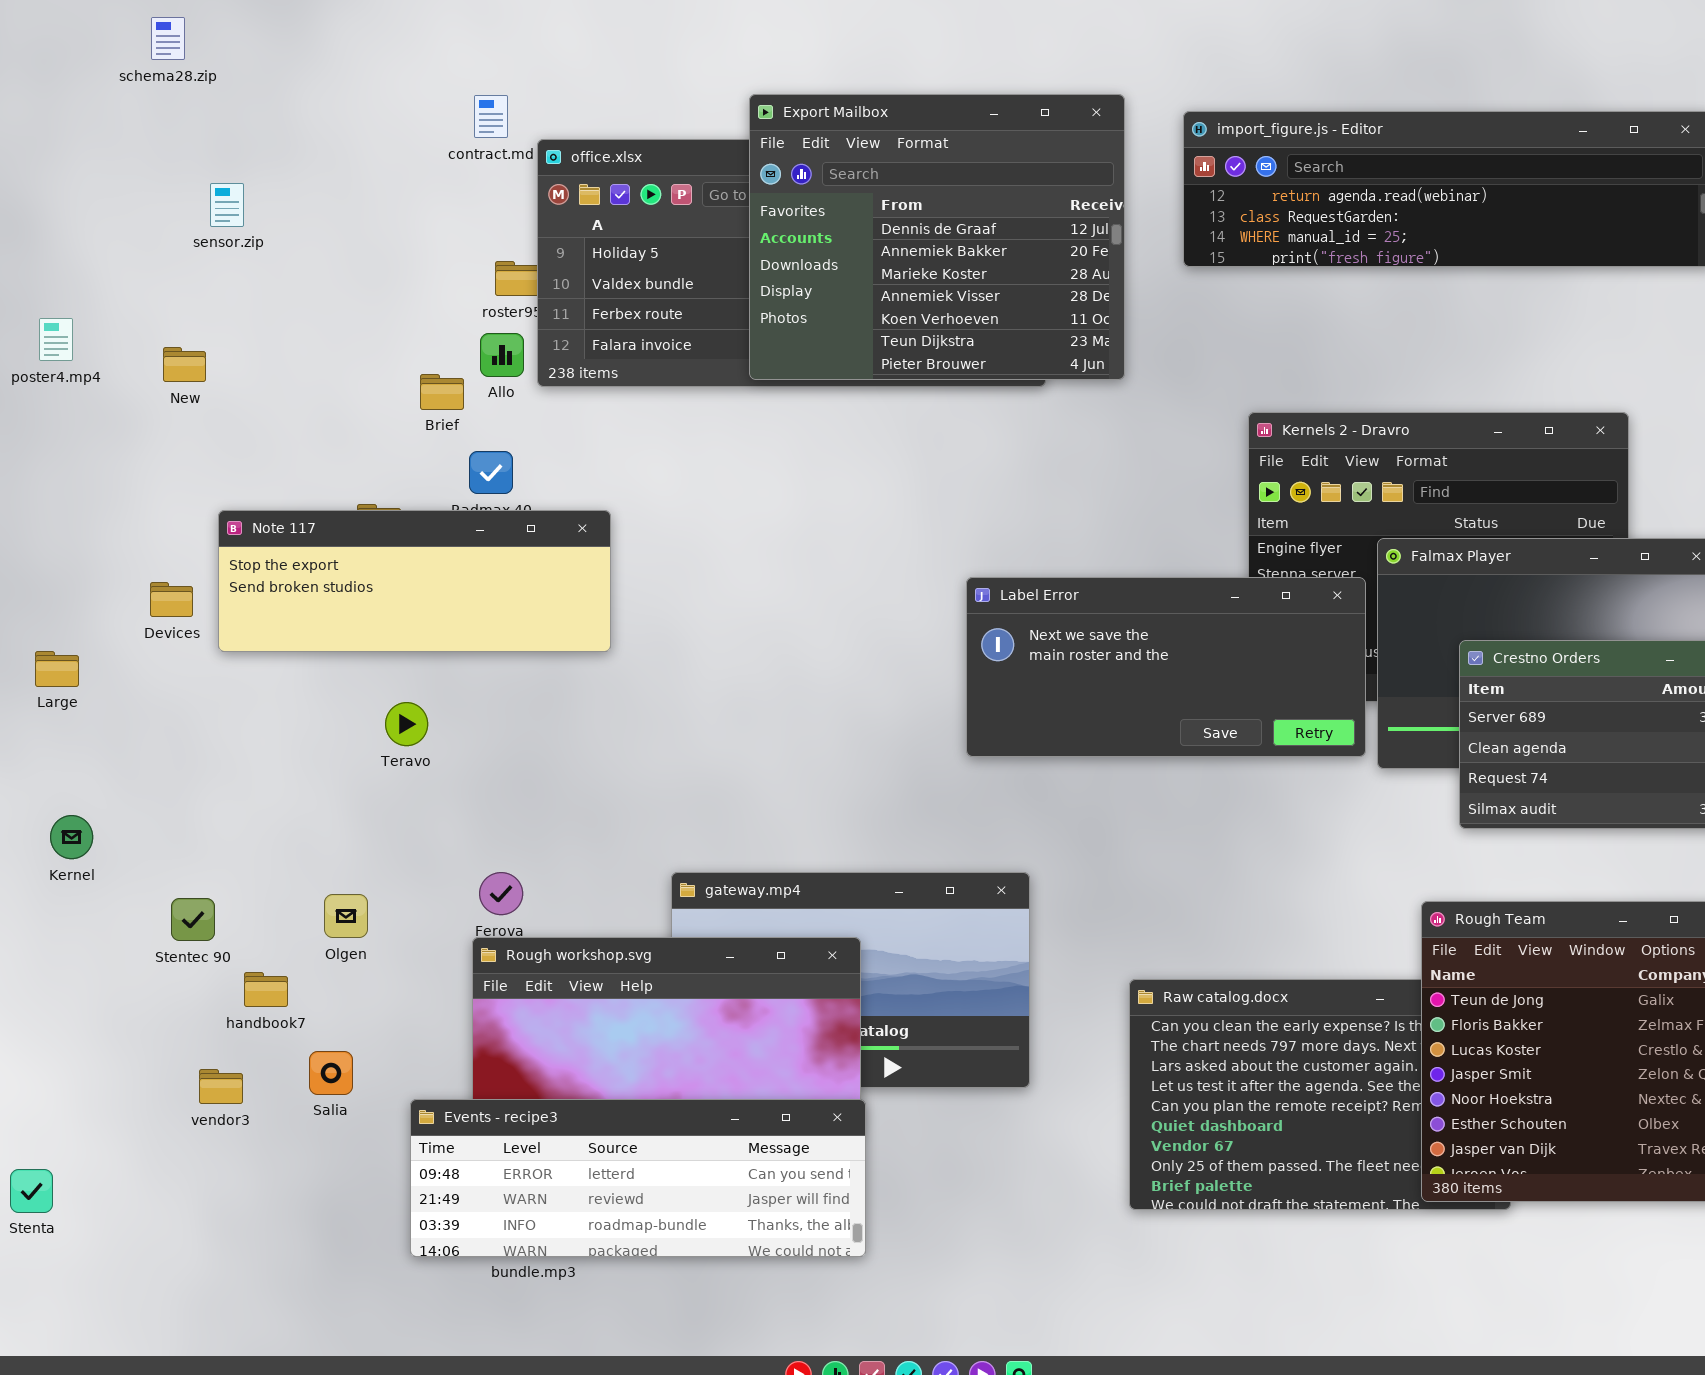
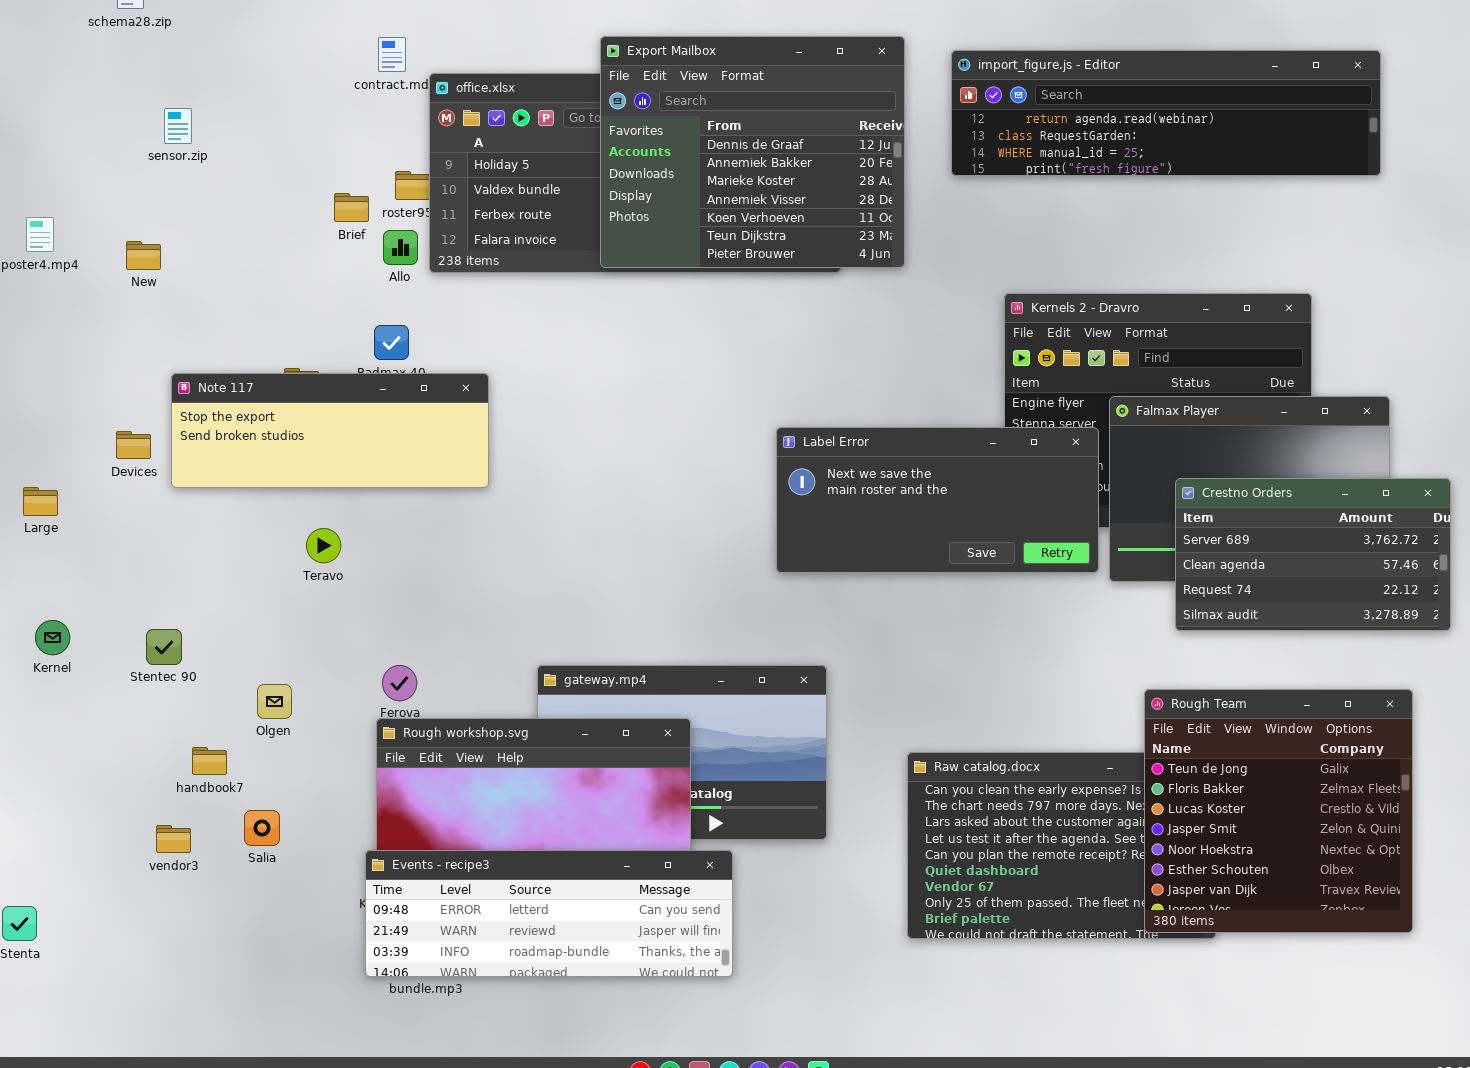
Brief: [420,374,464,410] -> [334,193,369,222], moved
Stentec 90: [171,898,215,941] -> [146,629,182,665], moved
Events - recipe3: [410,1099,866,1257] -> [365,850,733,977], moved

